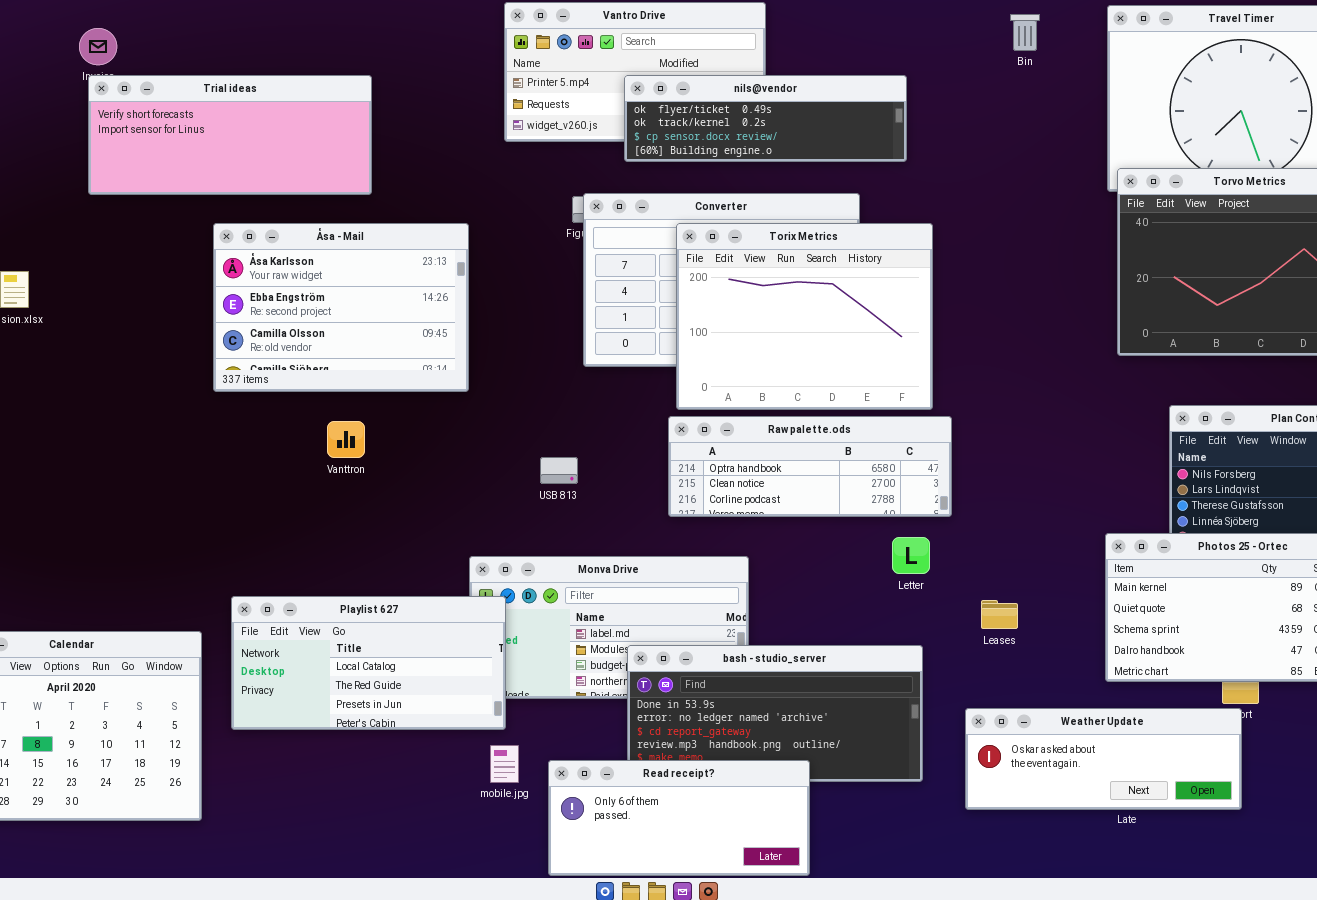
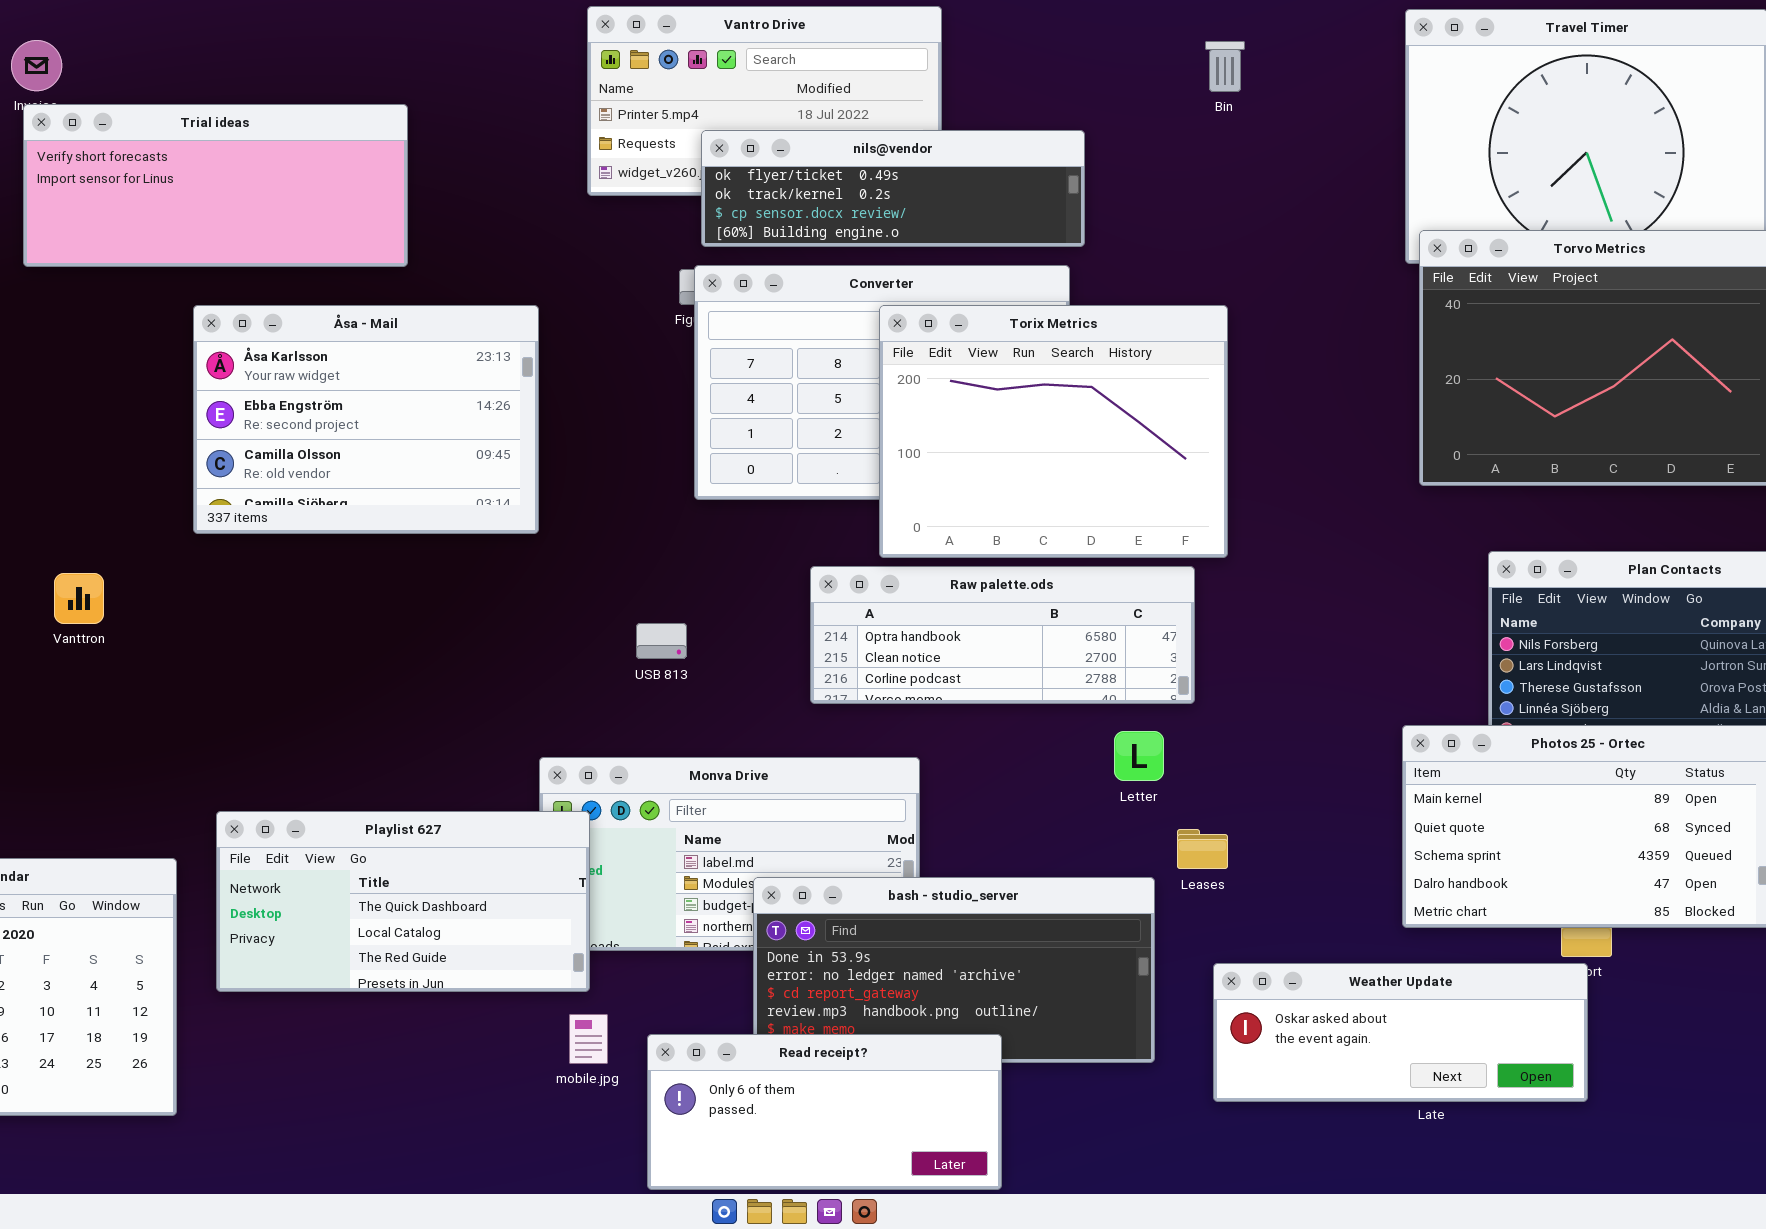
Bin: [1010,14,1040,51] -> [1205,41,1245,92], moved
nils@vendor: [624,75,907,162] -> [701,130,1085,247], moved
Torix Metrics: [676,223,933,410] -> [879,305,1228,558], moved
Vanttron: [327,421,365,458] -> [54,573,104,624], moved
Playlist 627: [231,596,506,730] -> [216,811,590,992], scrolled up 1 row
Leases: [981,600,1018,629] -> [1177,829,1228,869], moved

